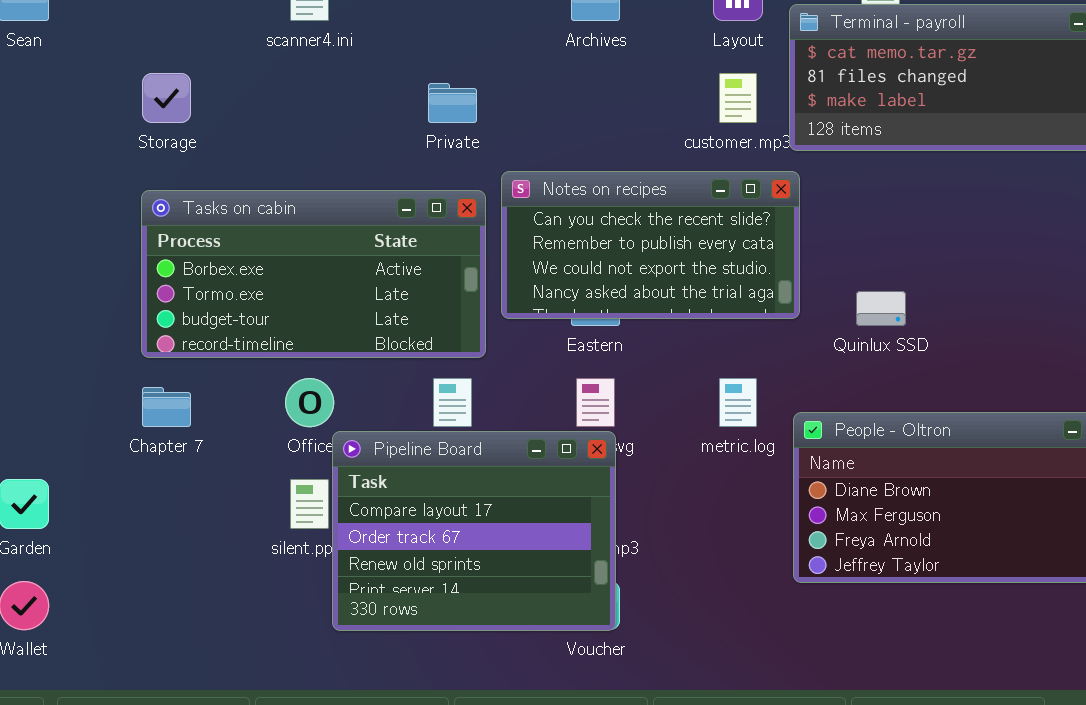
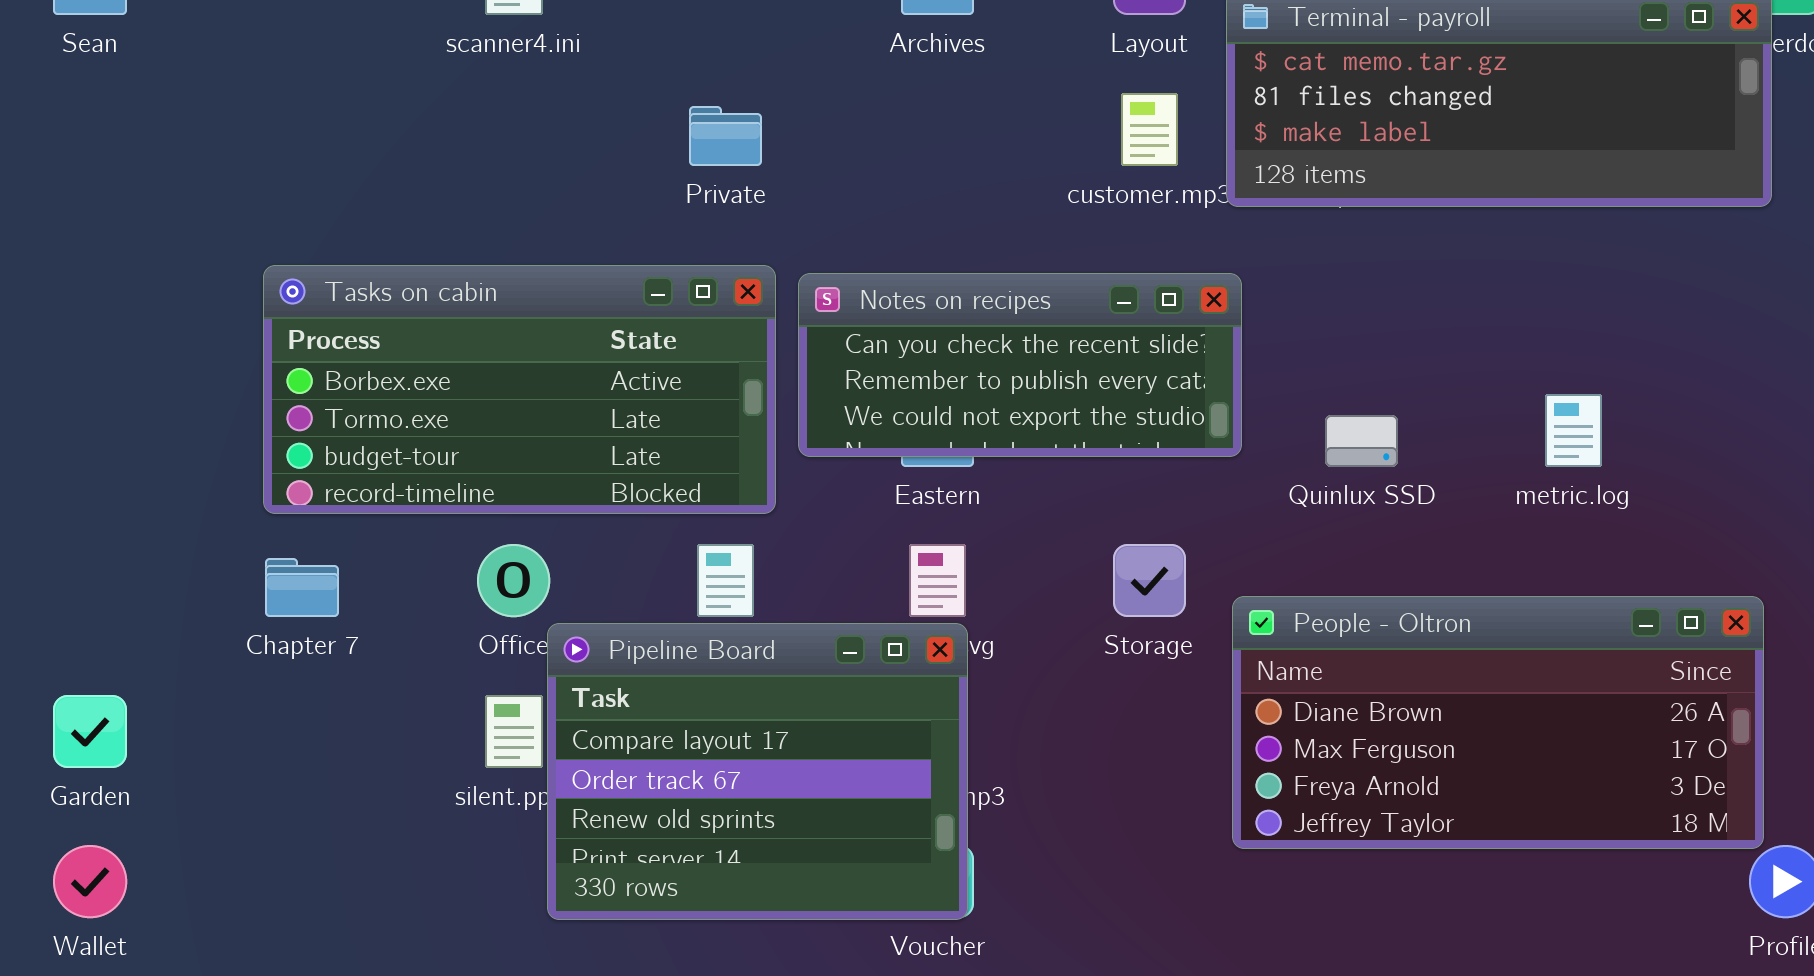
Storage: [142,73,191,123] -> [1113,544,1186,617], moved
Notes on recipes: [501,171,800,319] -> [798,273,1242,457], resized
metric.log: [719,378,757,427] -> [1545,394,1602,467], moved

